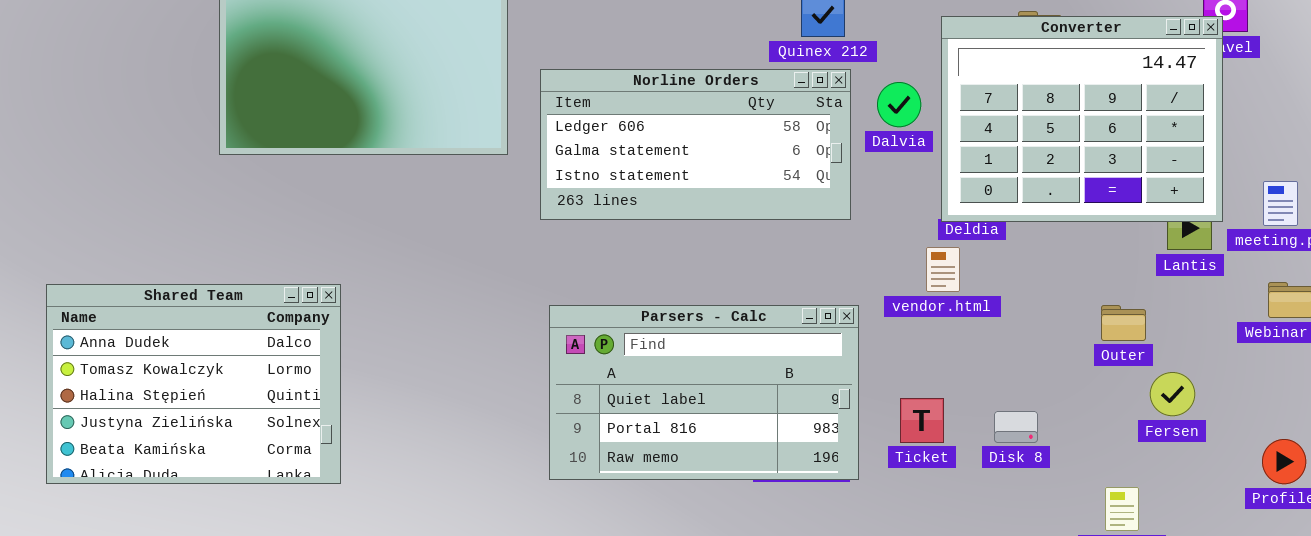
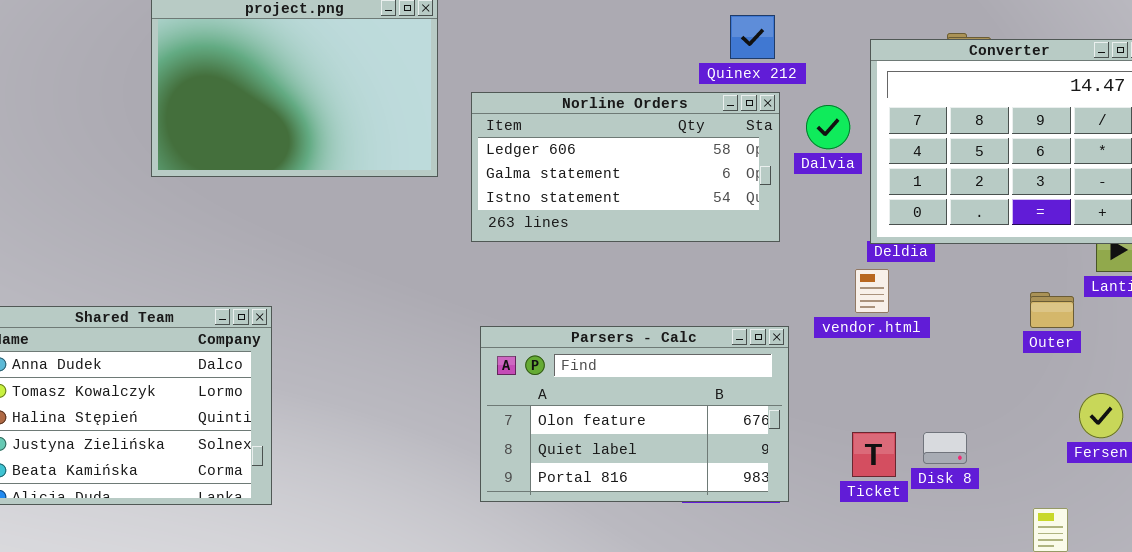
Parsers - Calc: [549,305,859,480] -> [480,326,789,502], scrolled up 1 row
Outer: [1101,305,1146,341] -> [1030,292,1074,328], moved
Ticket: [900,398,944,443] -> [852,432,896,477], moved

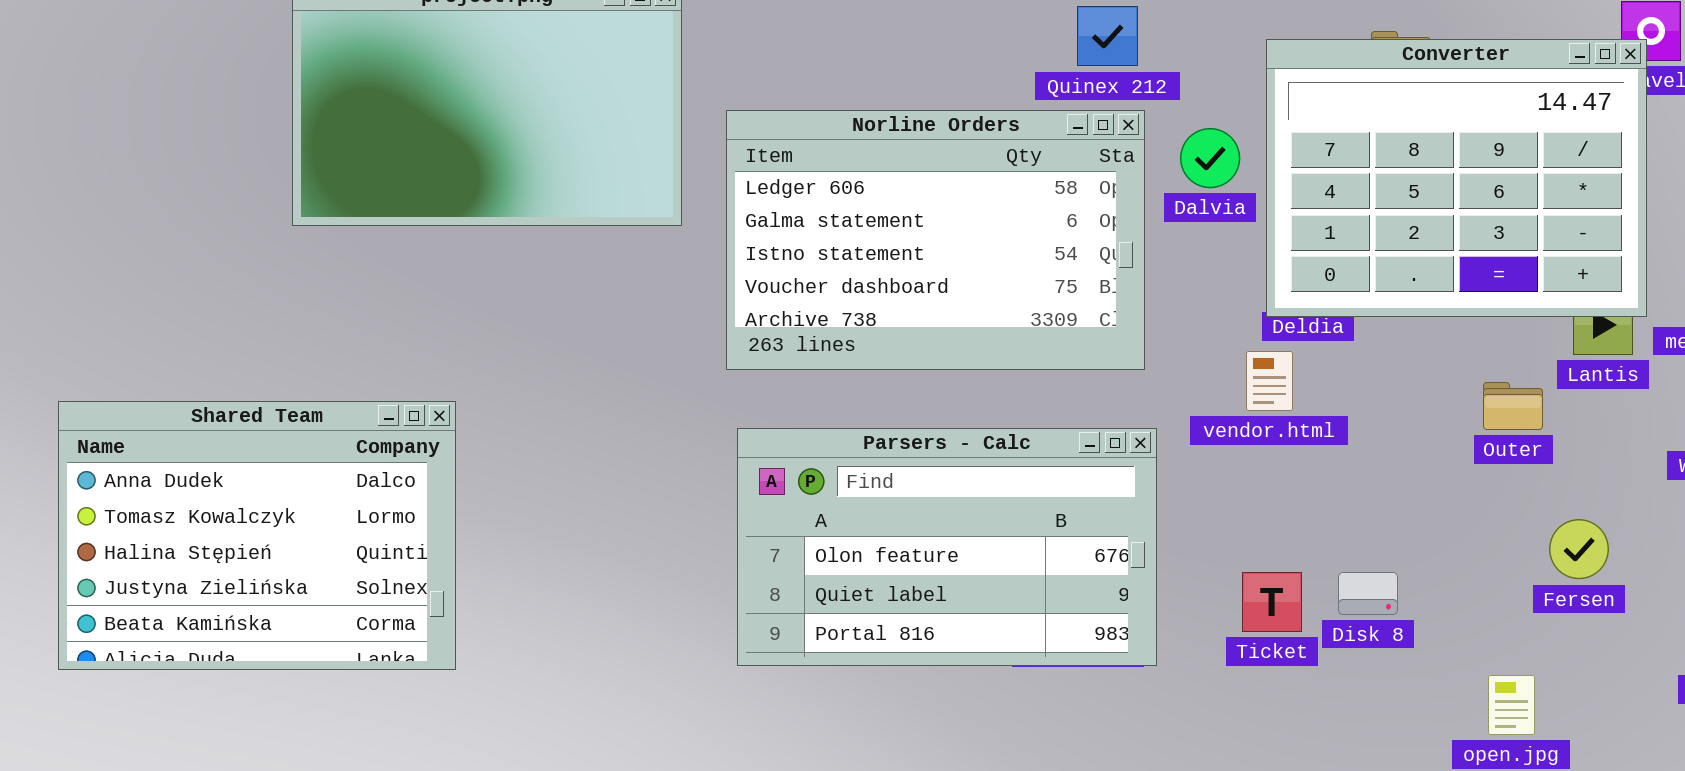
Norline Orders: [471,92,780,242] -> [726,110,1145,370], resized

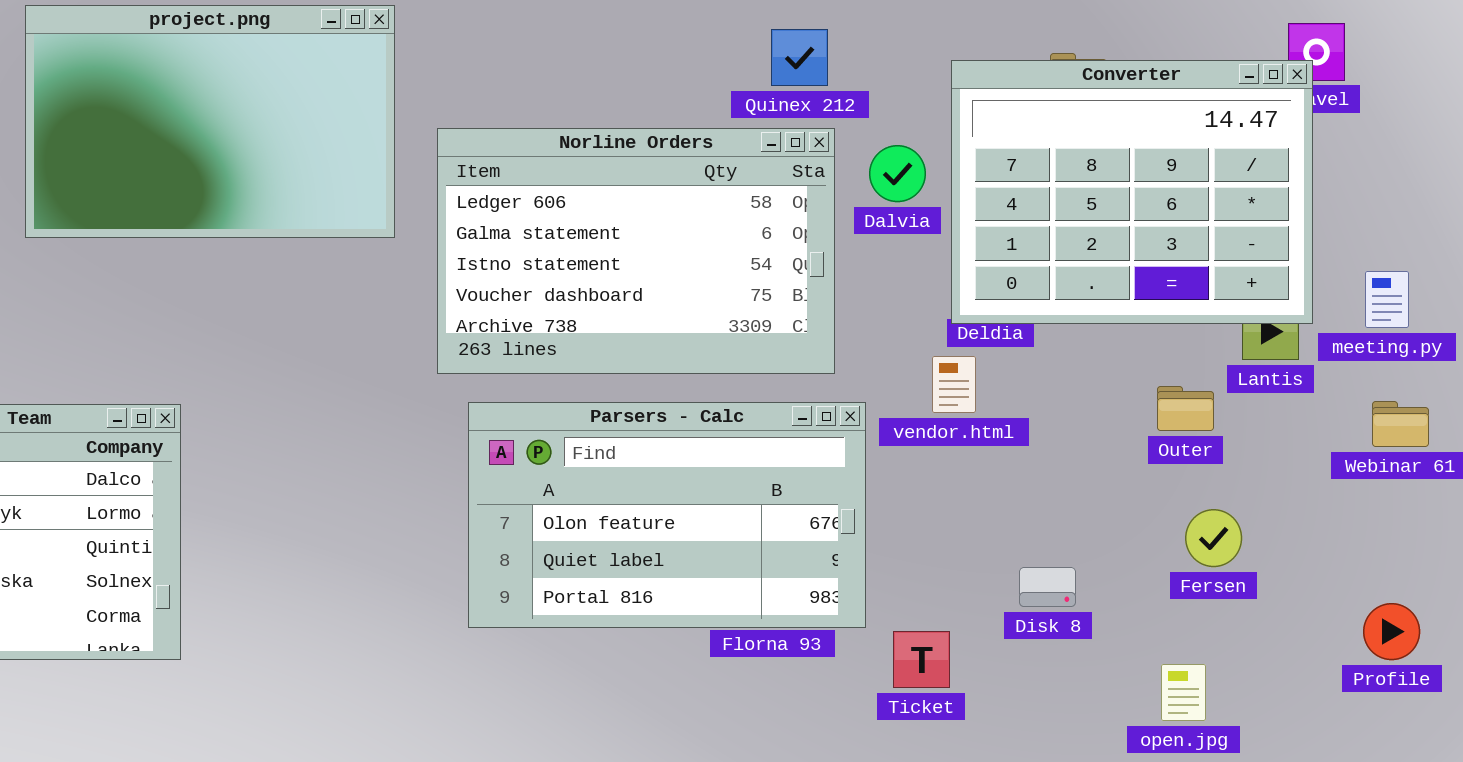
Parsers - Calc: [737,428,1157,666] -> [468,402,866,628], moved
Fersen: [1549,519,1609,579] -> [1185,509,1242,567], moved
Ticket: [1242,572,1302,632] -> [893,631,950,688], moved

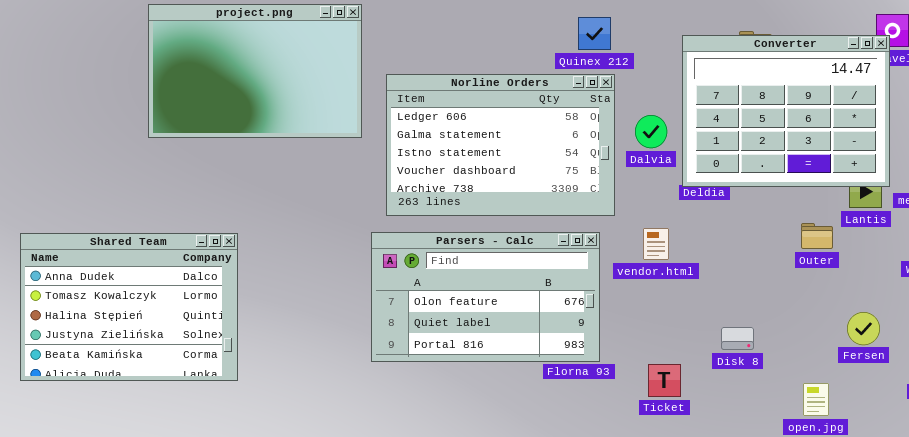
Dalvia: [869,145,926,202] -> [635,115,667,148], moved
vendor.html: [932,356,976,413] -> [643,228,669,260], moved
Parsers - Calc: [468,402,866,628] -> [371,232,600,362], moved
Fersen: [1185,509,1242,567] -> [847,312,880,345], moved

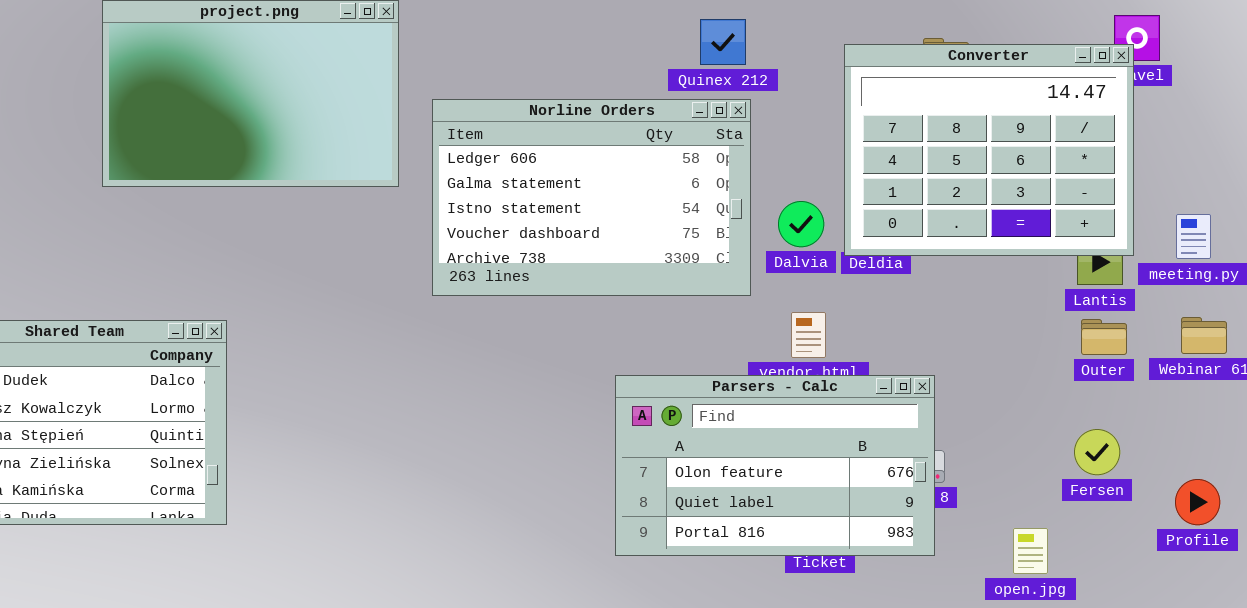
Dalvia: [635,115,667,148] -> [778,201,824,247], moved
Outer: [801,223,833,249] -> [1081,319,1127,355], moved
Parsers - Calc: [371,232,600,362] -> [615,375,935,556], moved

